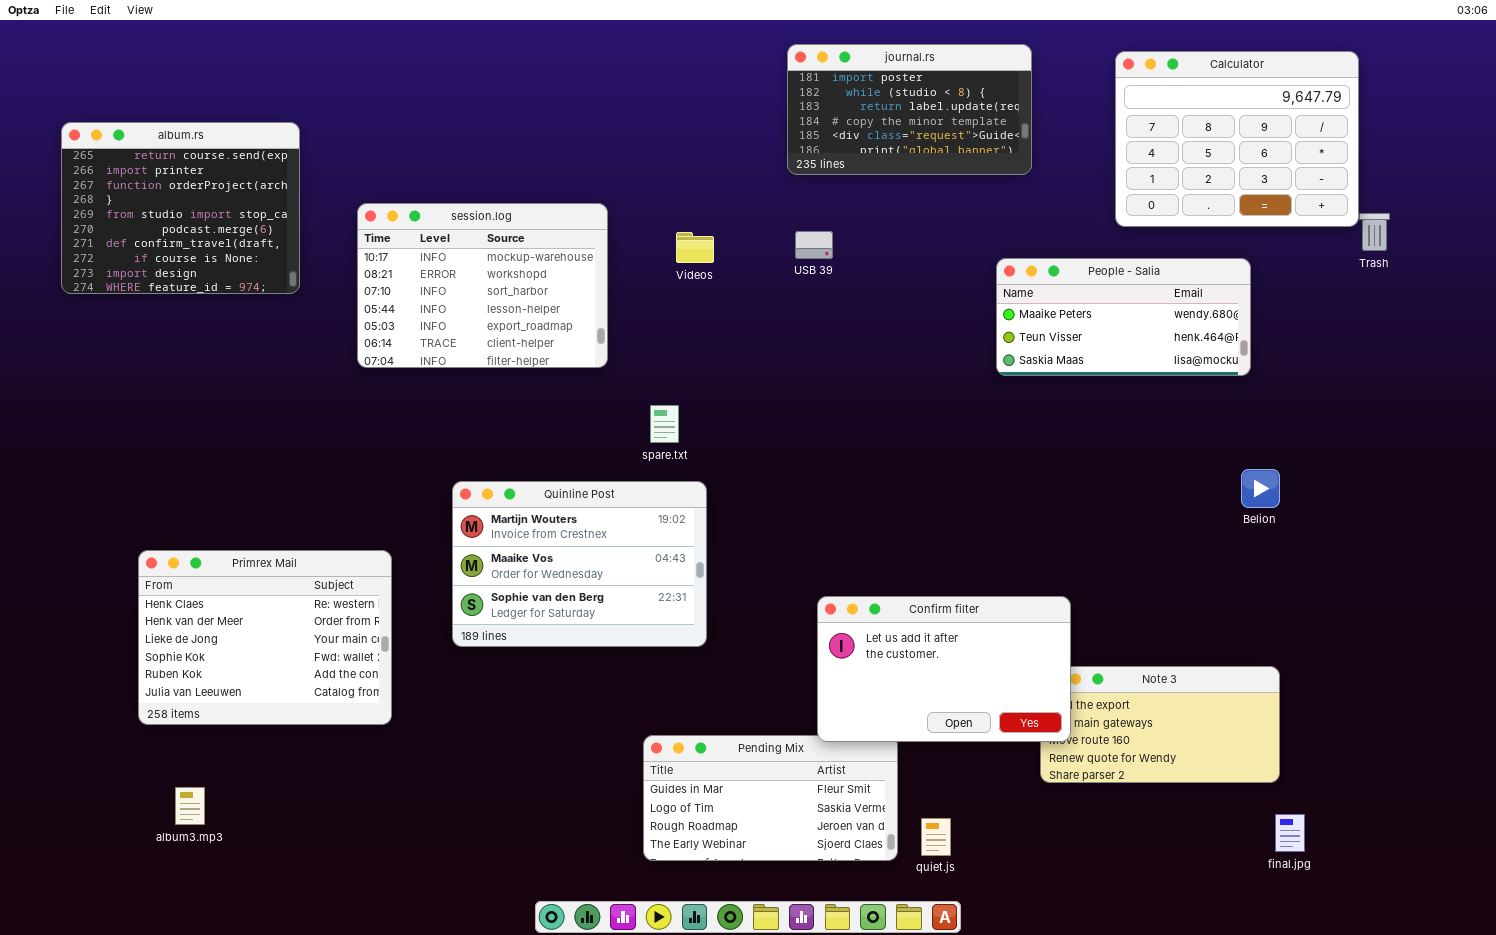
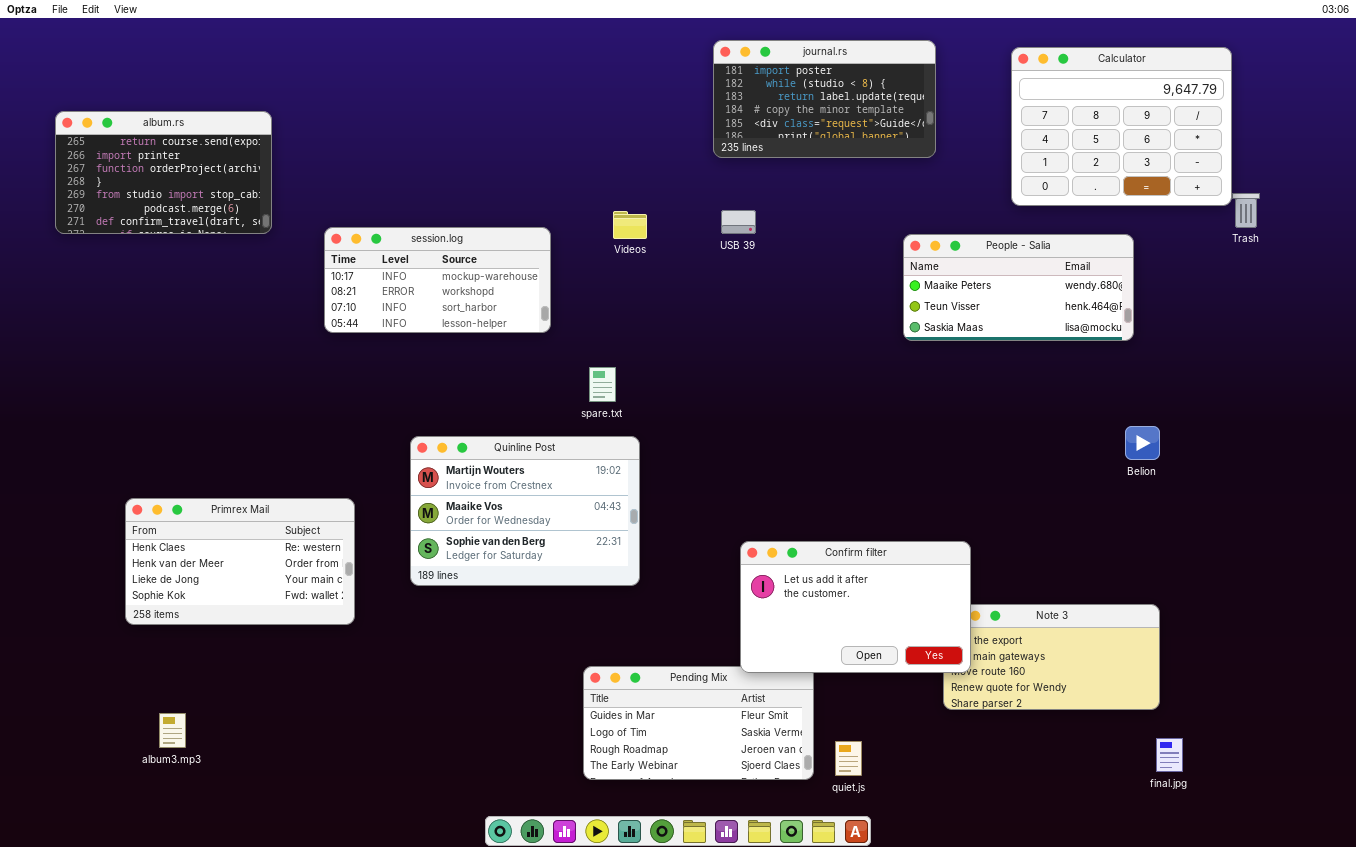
album.rs: [61,122,300,294] -> [55,111,272,234], resized
session.log: [357,203,608,368] -> [324,227,551,333], resized
Primrex Mail: [138,550,392,725] -> [125,498,355,625], resized

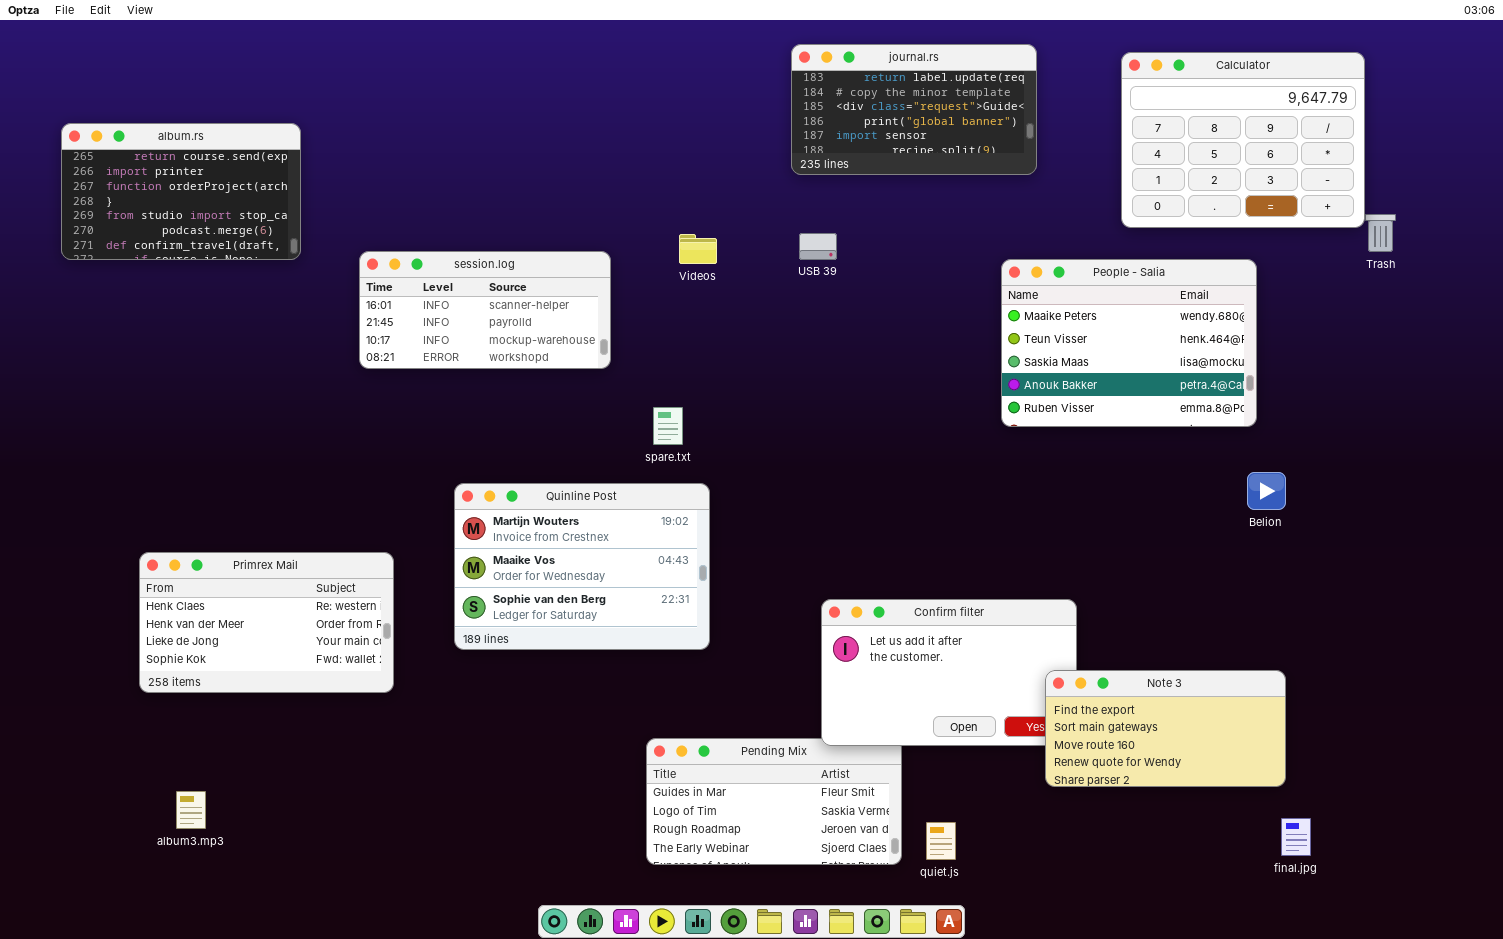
journal.rs: [713,40,936,158] -> [791,44,1037,175], scrolled down 2 rows
session.log: [324,227,551,333] -> [359,251,611,369], scrolled up 2 rows
People - Salia: [903,234,1134,341] -> [1001,259,1257,427], resized
Note 3: [943,604,1160,710] -> [1045,670,1286,787], raised

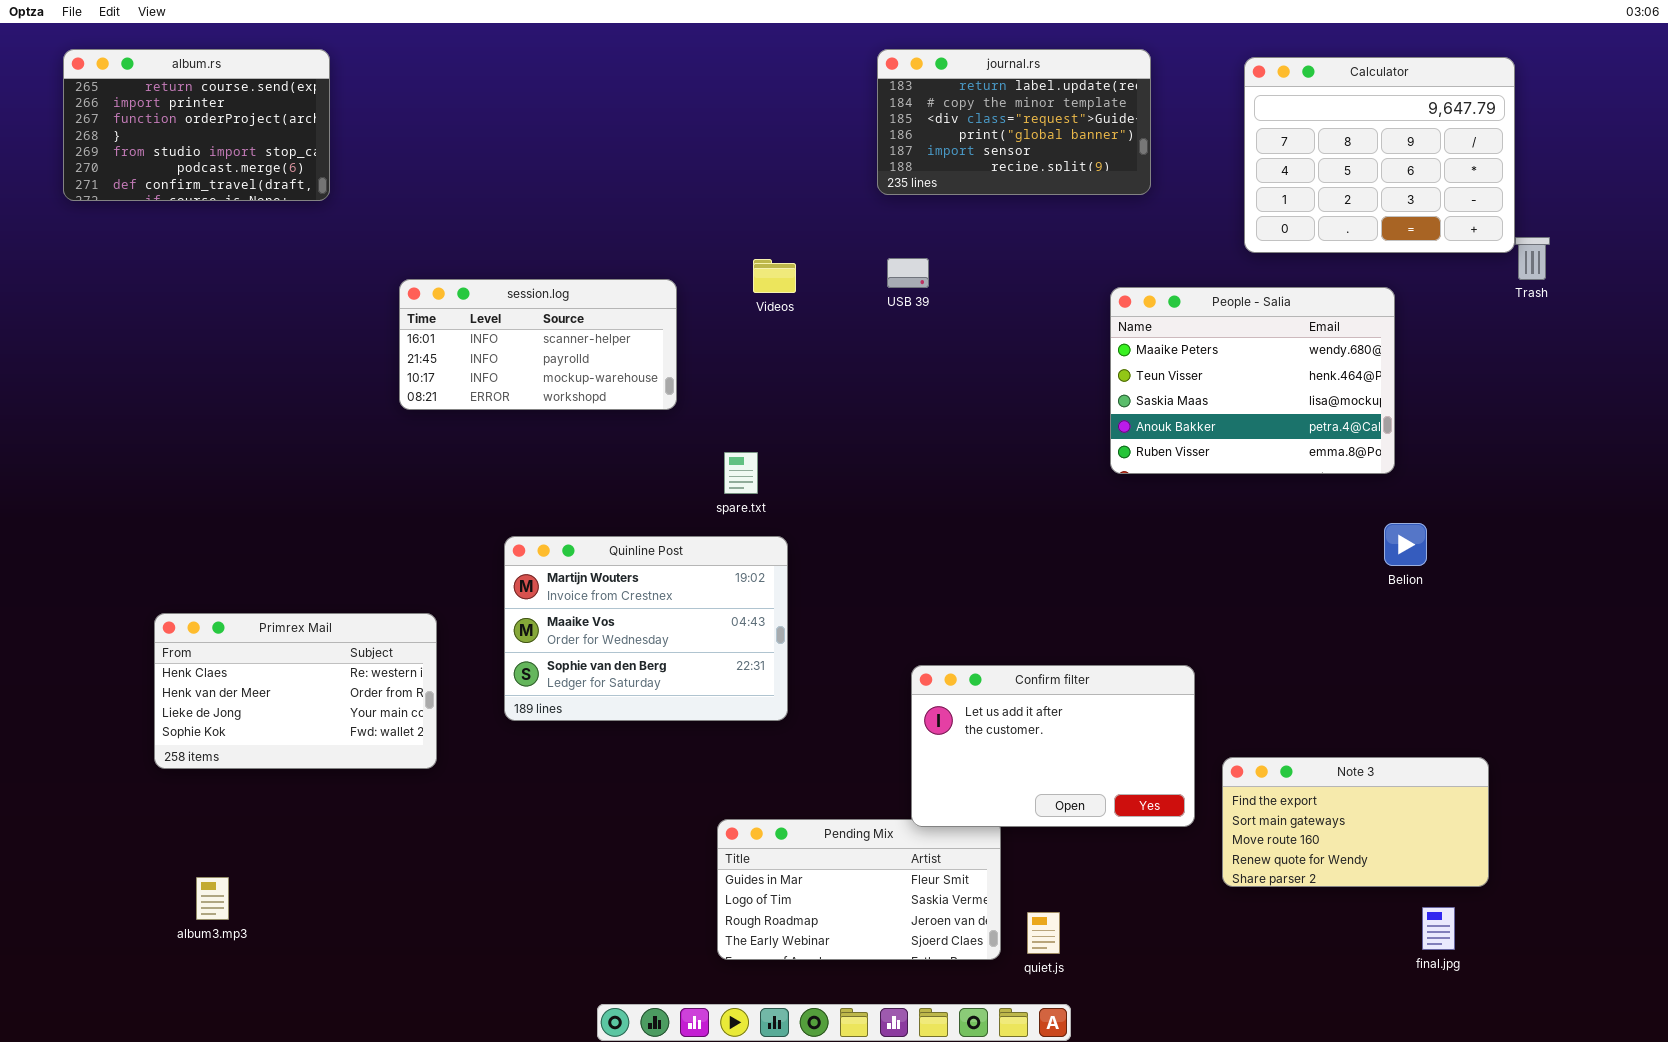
album.rs: [61,123,301,260] -> [63,49,330,201], moved
Note 3: [1045,670,1286,787] -> [1222,757,1489,887], moved

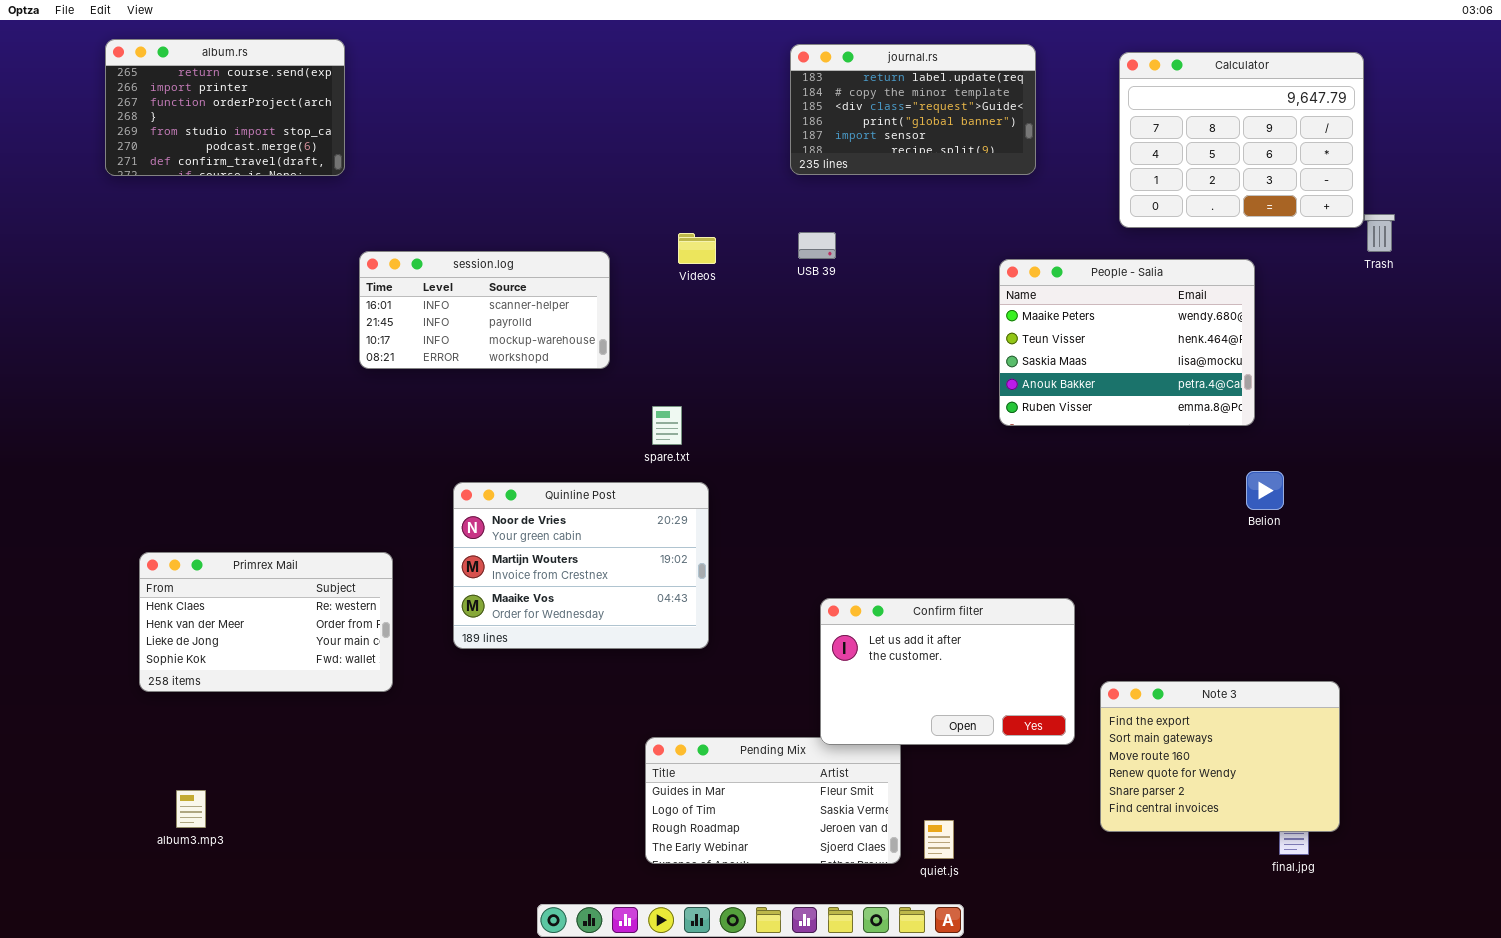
album.rs: [63,49,330,201] -> [105,39,345,176], moved
Quinline Post: [504,536,788,721] -> [453,482,709,649], scrolled up 1 row
Note 3: [1222,757,1489,887] -> [1100,681,1340,832], resized

